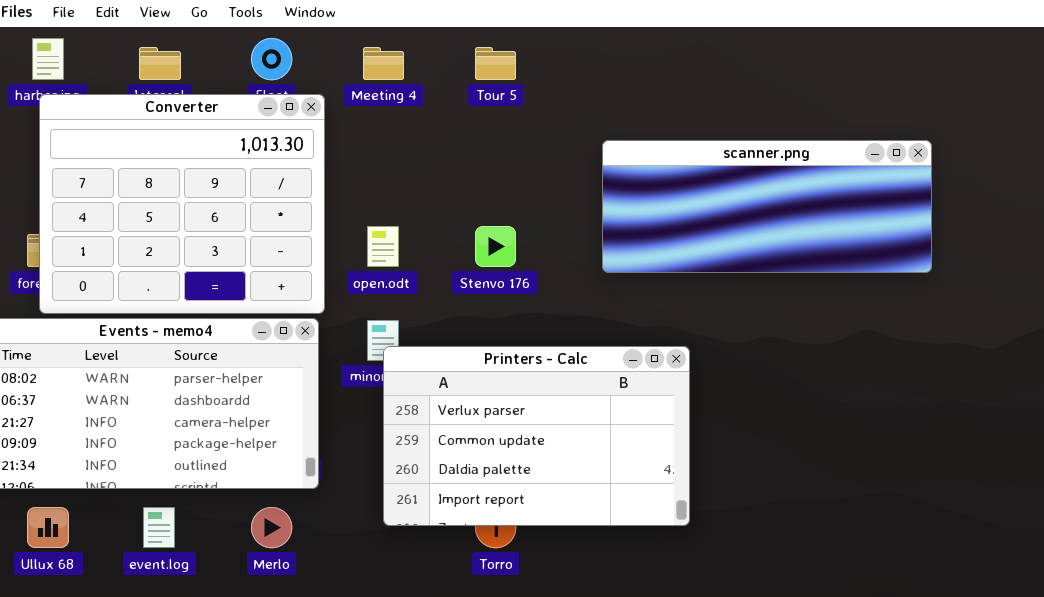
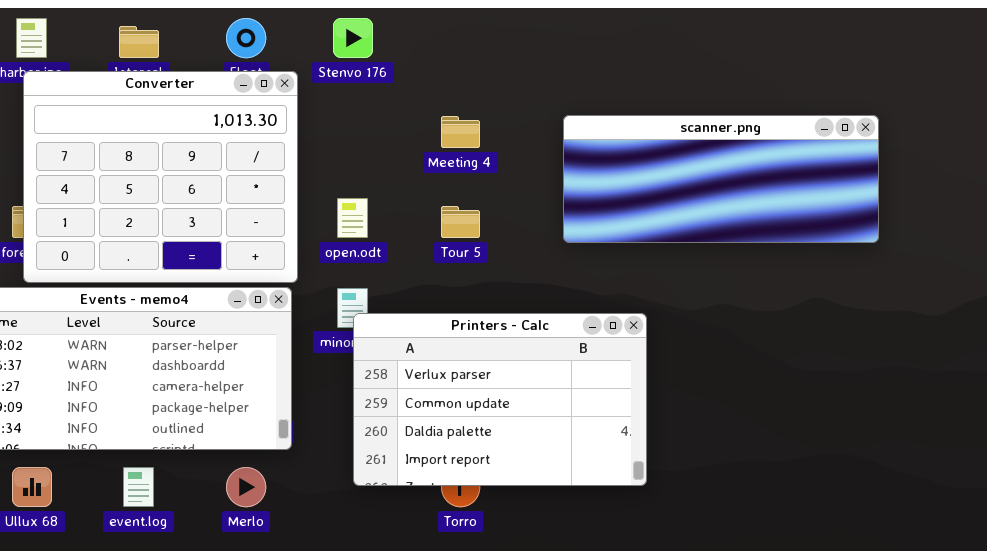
Meeting 4: [363,47,404,80] -> [441,116,480,148], moved
Tour 5: [475,47,516,80] -> [441,206,480,238], moved
Stenvo 176: [475,226,516,267] -> [333,18,373,58], moved

